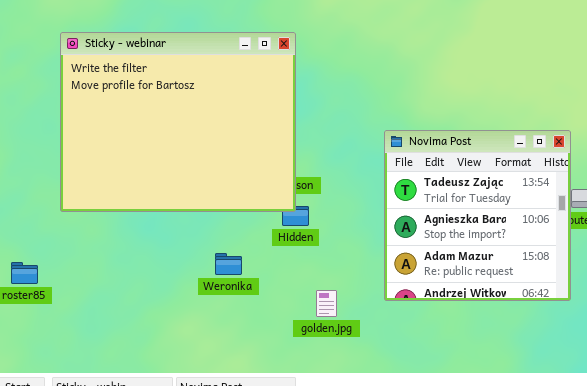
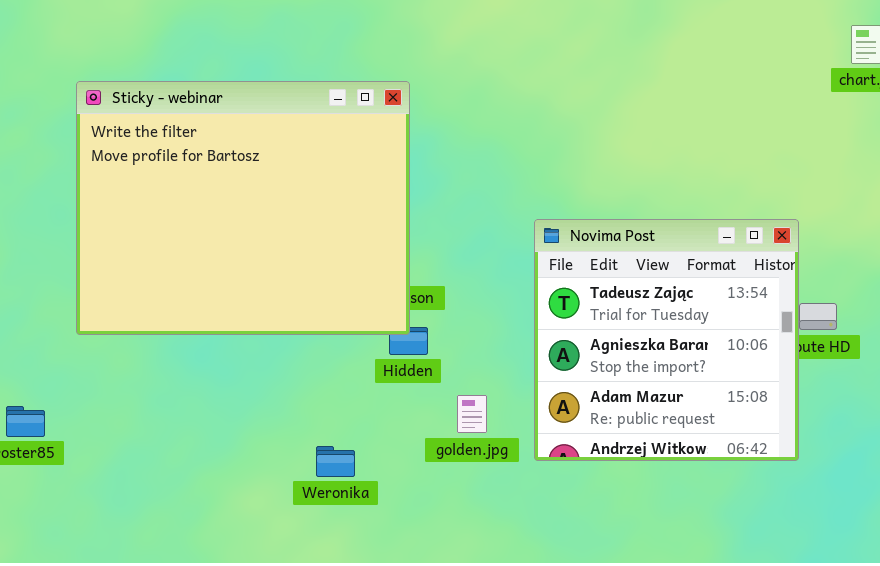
Weronika: [215,253,242,275] -> [316,446,355,477], moved
golden.jpg: [316,290,337,317] -> [457,395,487,433], moved

